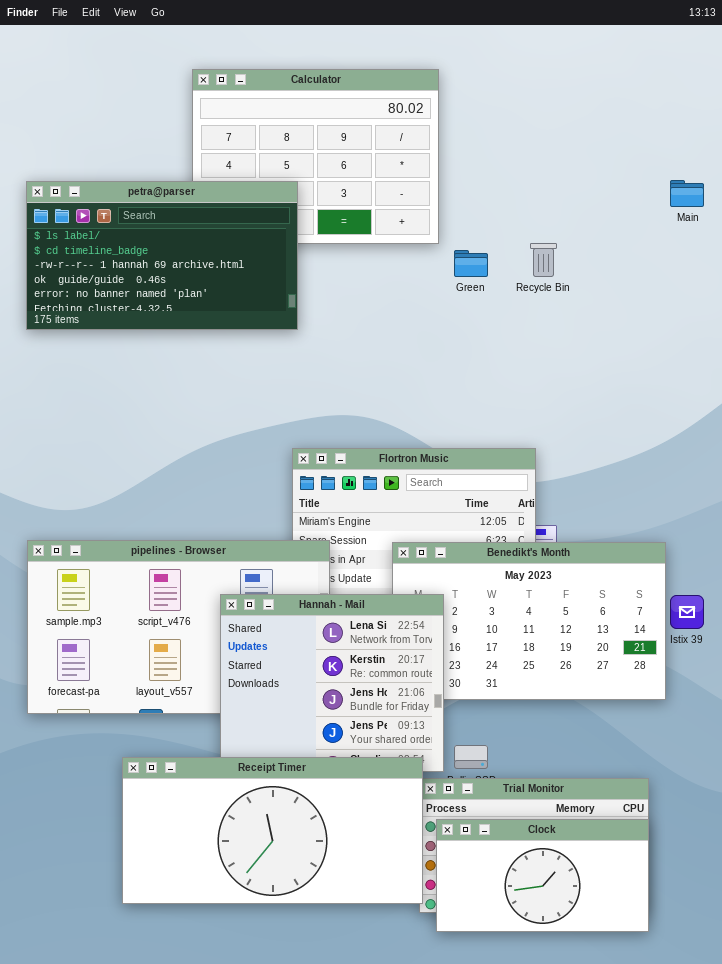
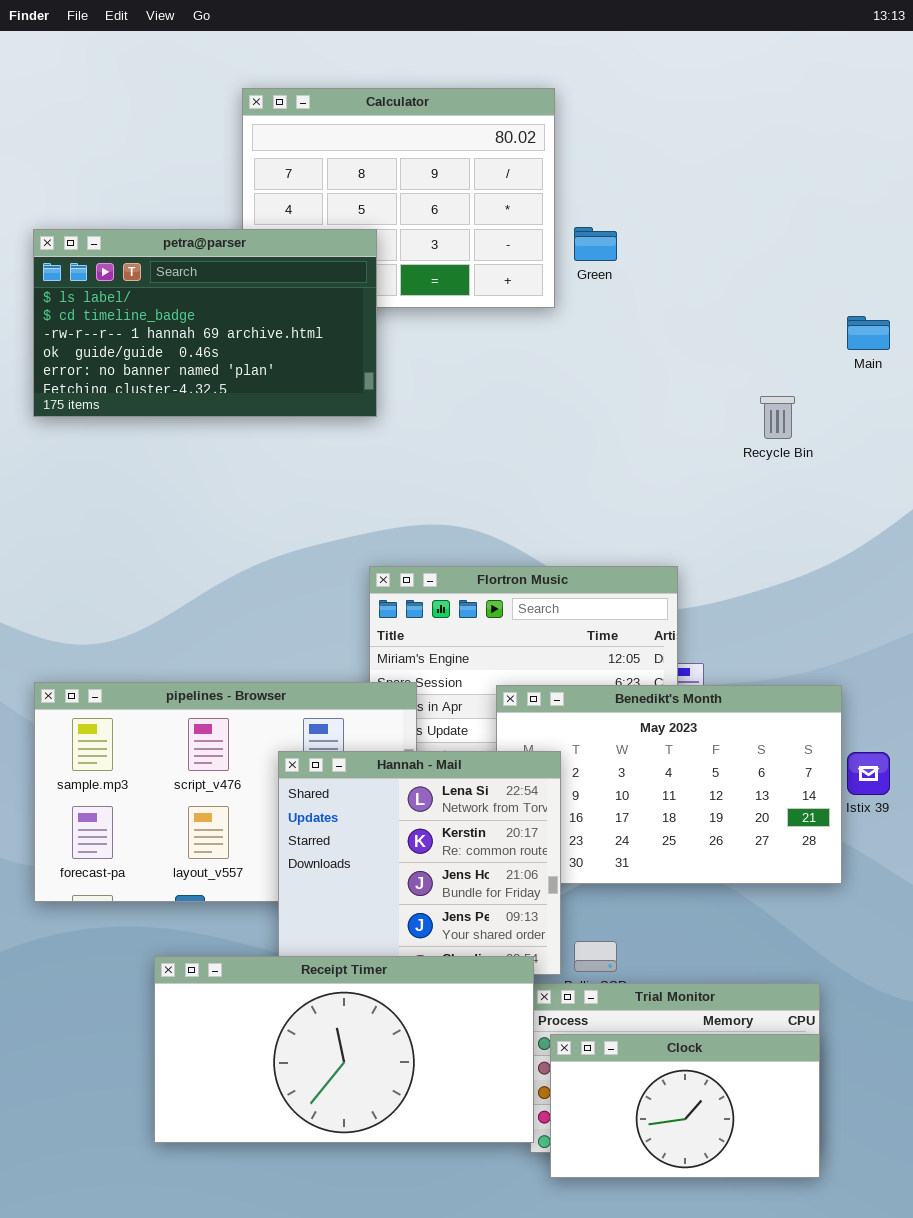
Main: [670,180,704,207] -> [847,316,890,350], moved
Recycle Bin: [530,243,557,277] -> [760,396,795,439], moved
Green: [454,250,488,277] -> [574,227,617,261], moved

